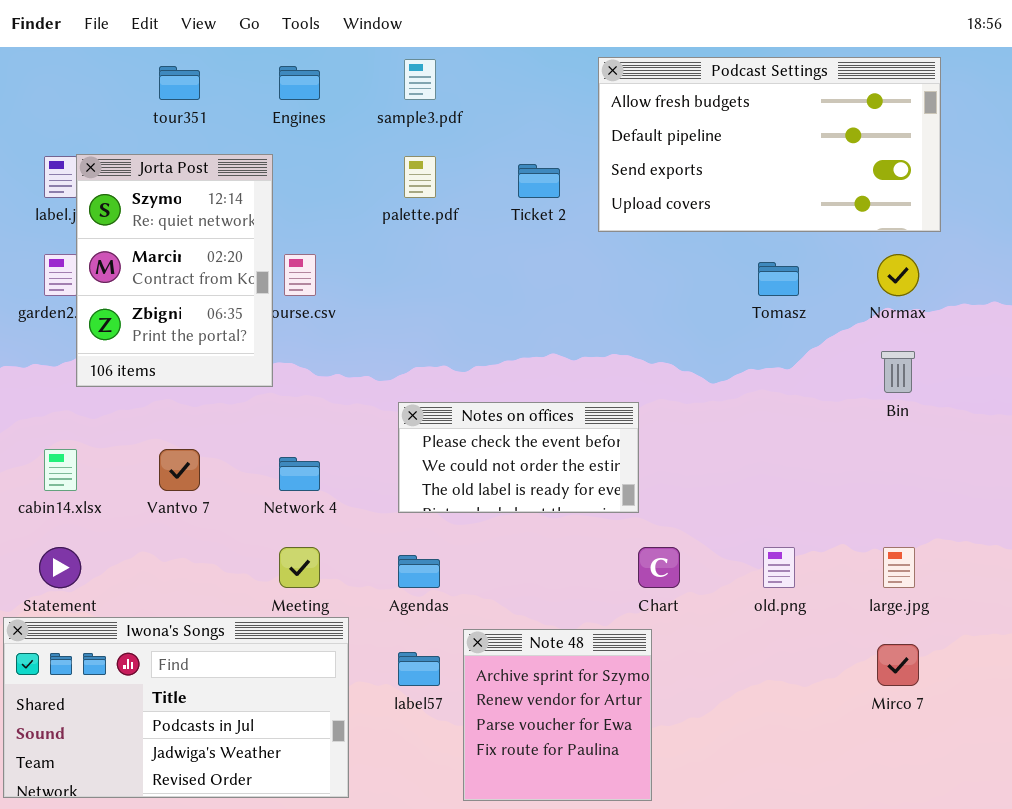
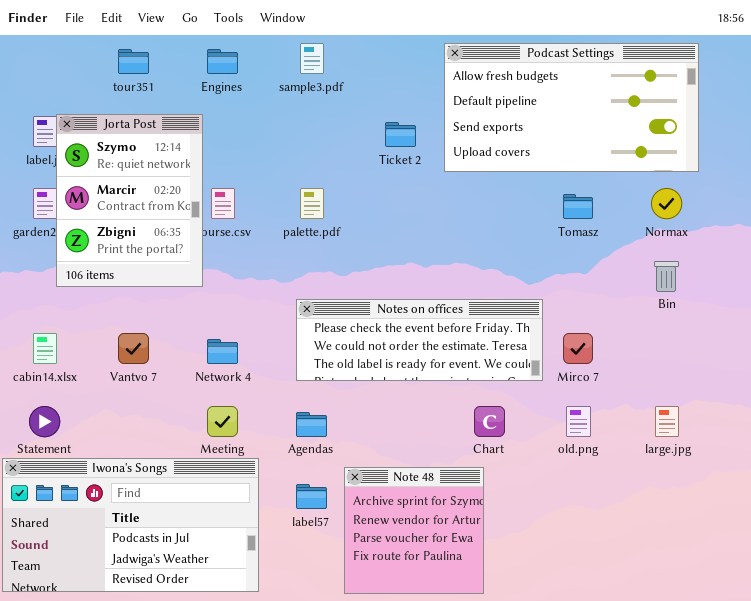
palette.pdf: [404,156,436,198] -> [300,188,324,219], moved
Notes on offices: [398,402,639,513] -> [296,299,543,381], resized
Mirco 7: [877,644,919,686] -> [563,333,593,364], moved

